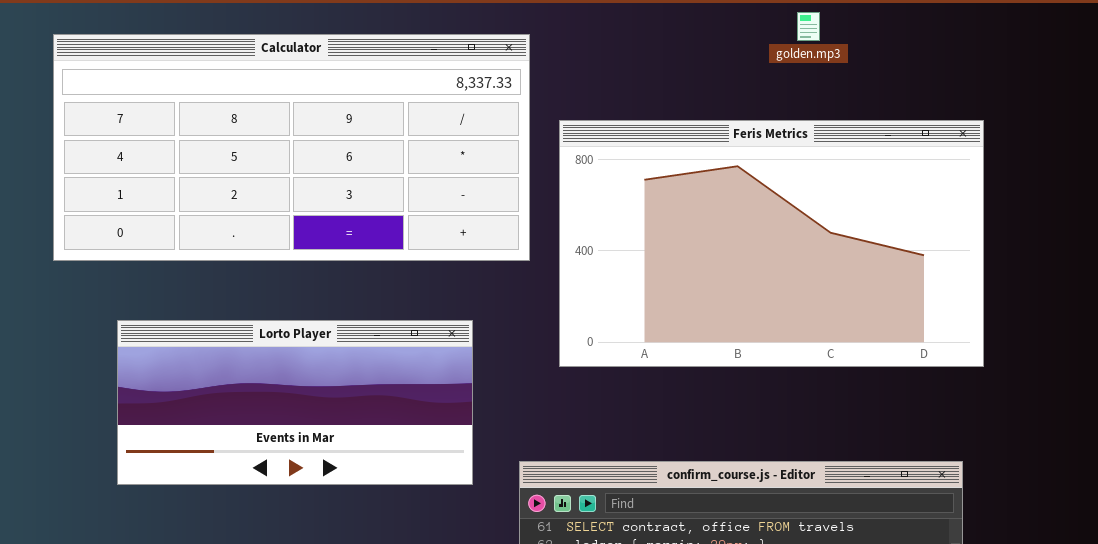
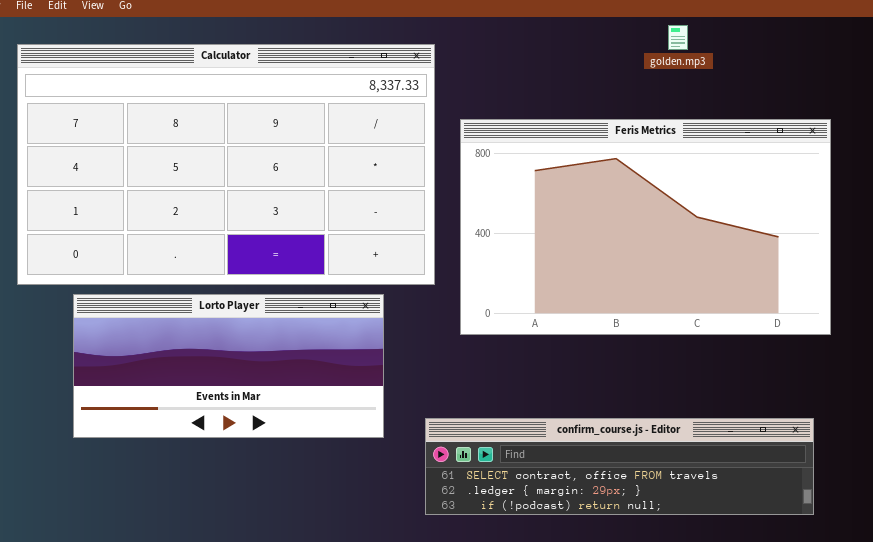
Calculator: [53,34,530,261] -> [17,44,435,285], resized

